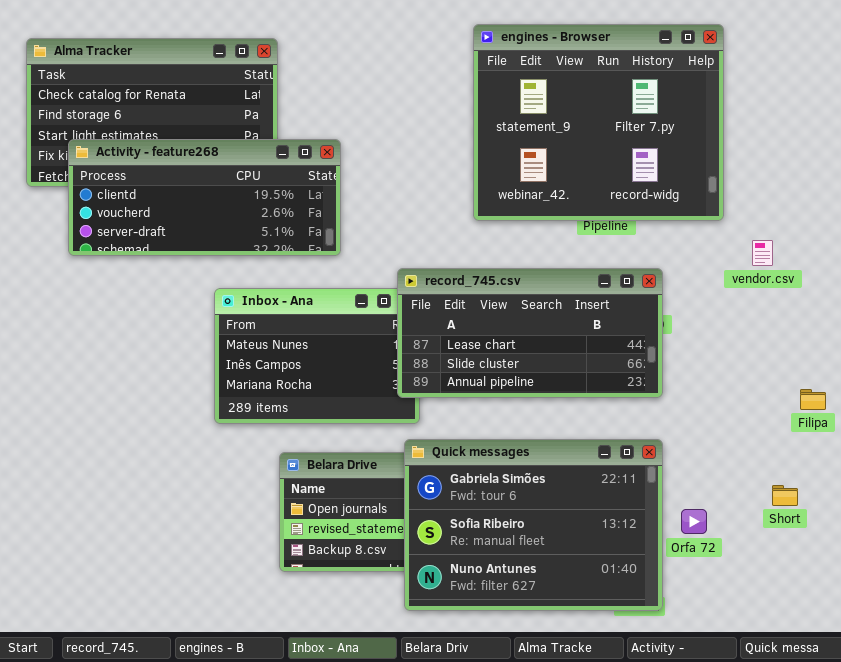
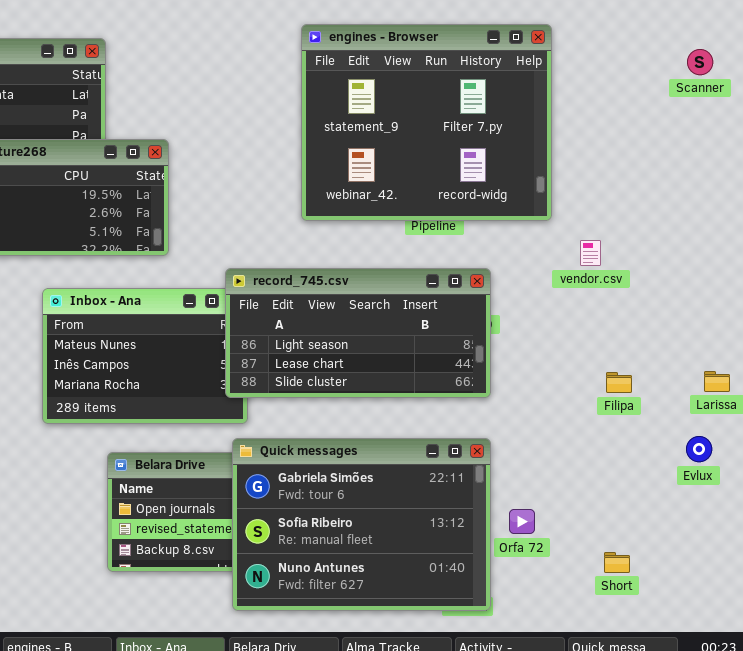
record_745.csv: [397,268,663,398] -> [225,268,491,398], scrolled up 1 row
Filipa: [800,389,826,410] -> [606,372,632,393], moved
Short: [772,485,798,506] -> [604,552,630,573], moved

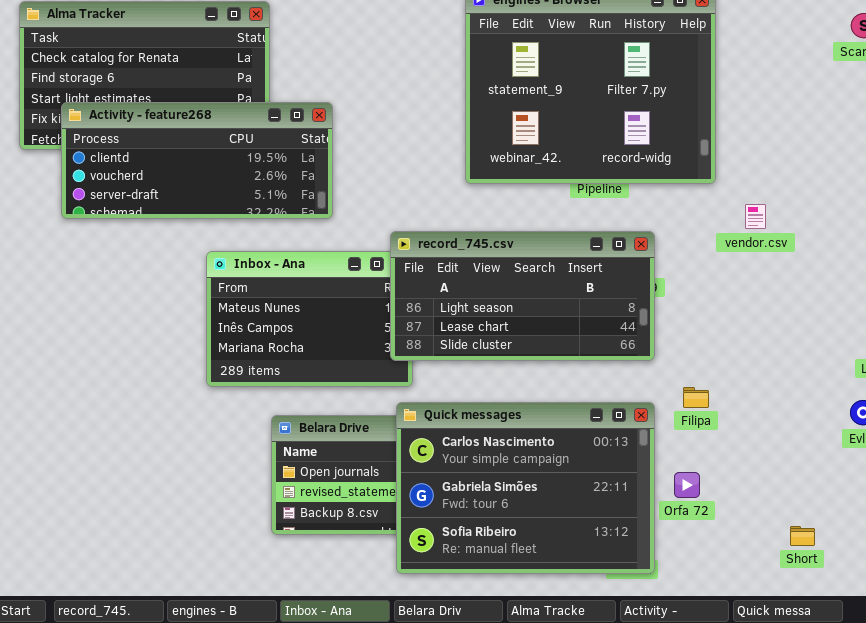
Filipa: [606,372,632,393] -> [683,387,709,408], moved
Quick messages: [232,438,491,611] -> [396,402,655,574], scrolled up 1 row
Short: [604,552,630,573] -> [790,526,815,546], moved

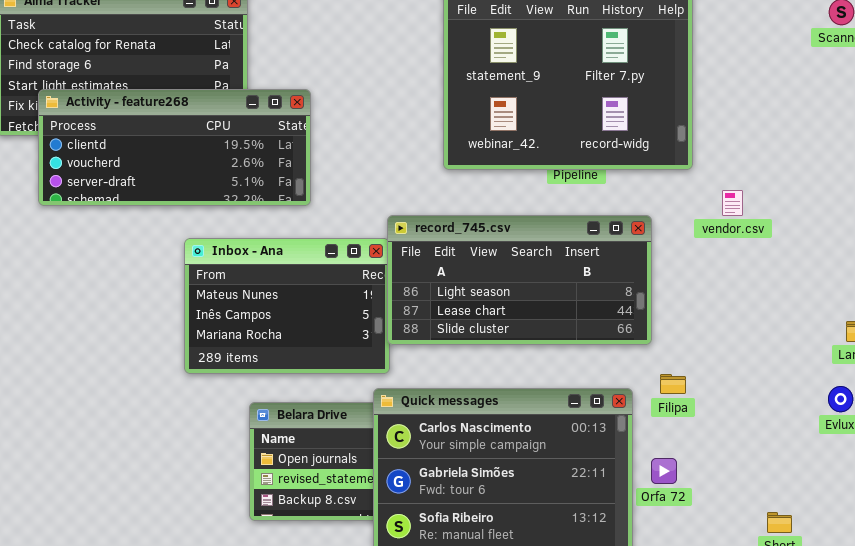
record_745.csv: [390,231,655,361] -> [387,215,652,345], moved

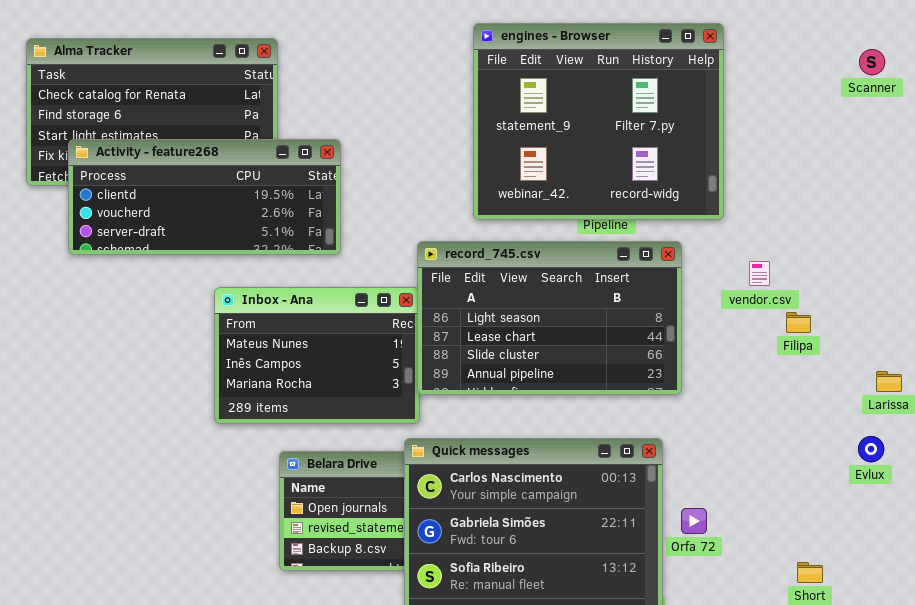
vendor.csv: [722,190,743,216] -> [749,261,770,286], moved
record_745.csv: [387,215,652,345] -> [417,241,682,395], resized
Filipa: [660,374,686,394] -> [786,312,811,333], moved

